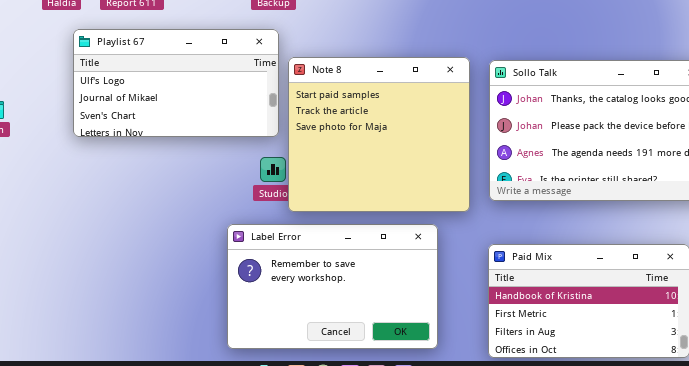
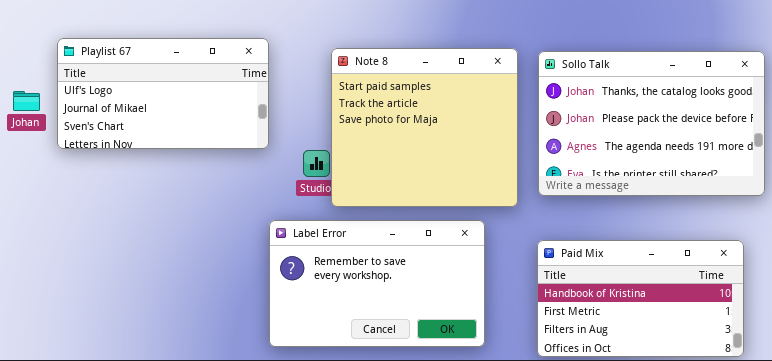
Playlist 67: [73,29,279,137] -> [57,38,269,149], moved

